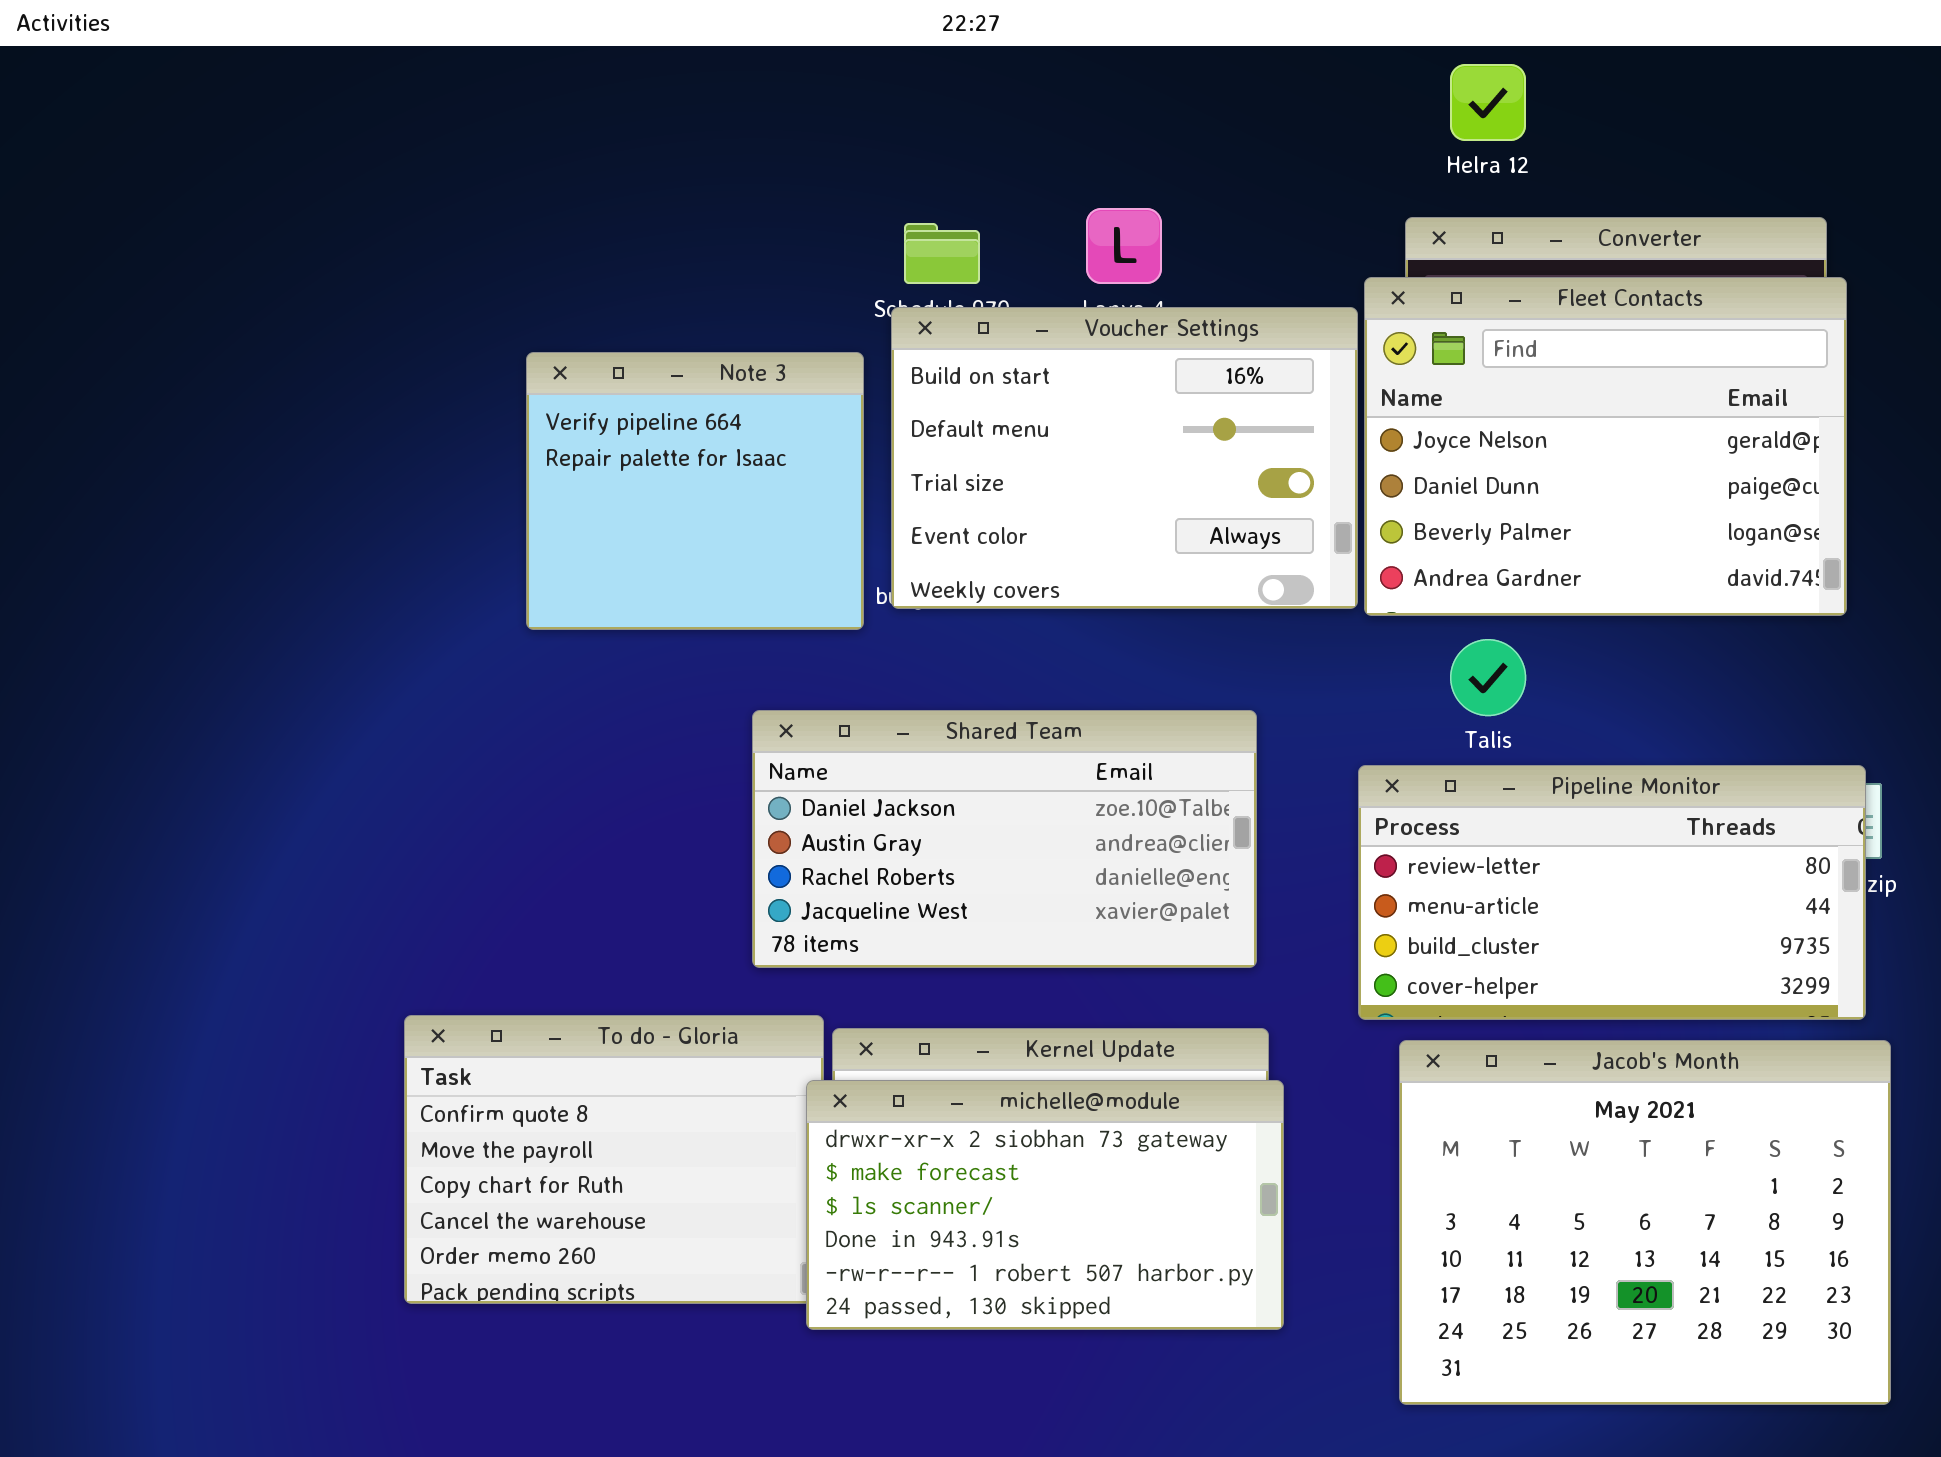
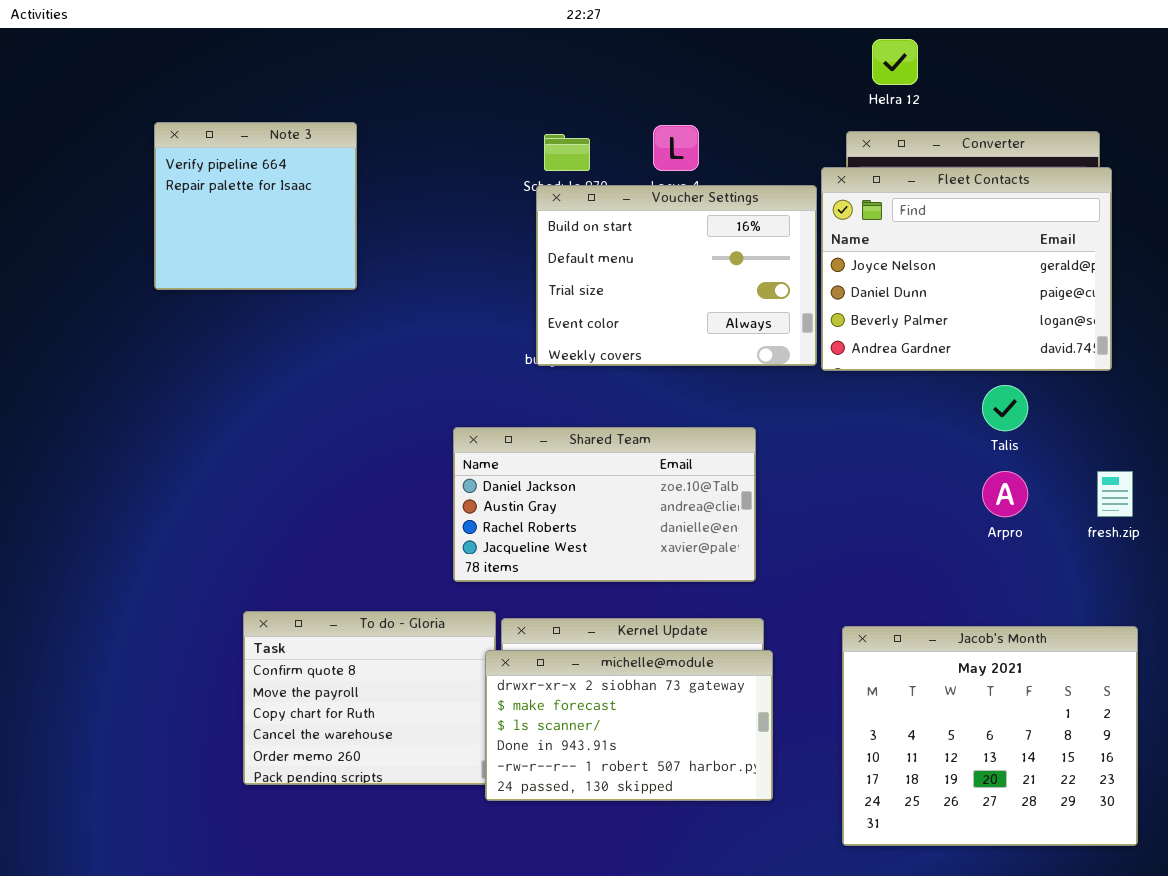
Note 3: [526,352,864,630] -> [154,122,357,290], moved
Talis: [1450,639,1526,716] -> [982,385,1028,431], moved
Pipeline Monitor: [1358,765,1866,1020] -> none, closed

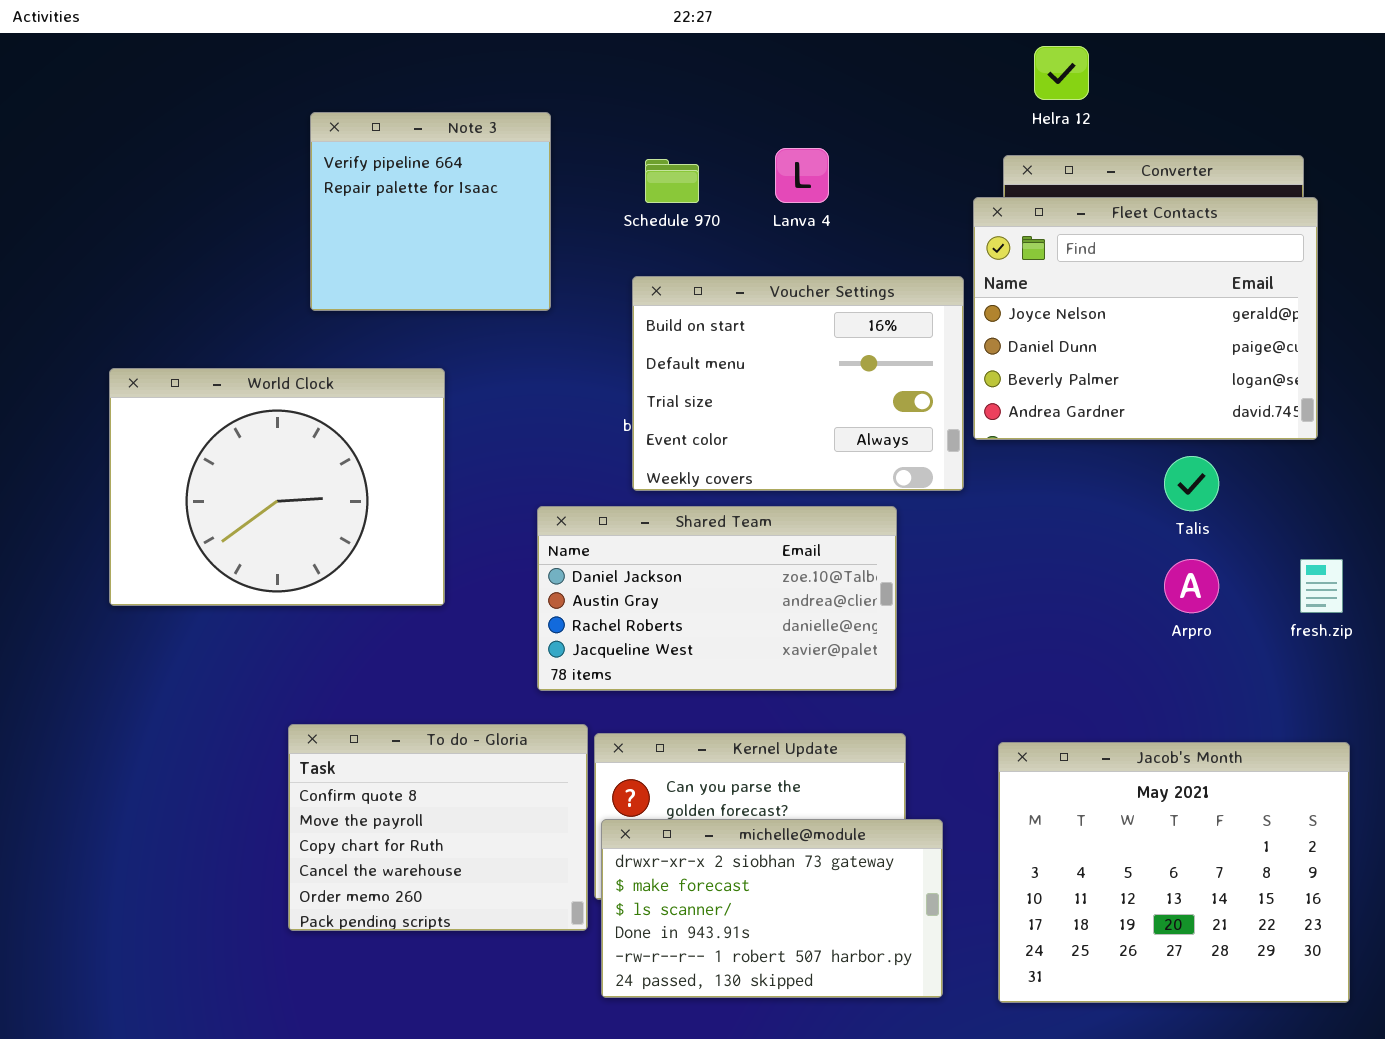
Note 3: [154,122,357,290] -> [310,112,551,311], moved
Voucher Settings: [536,185,817,366] -> [632,276,964,491], moved
World Clock: none -> [109,368,445,606], opened
michelle@module: [485,650,773,801] -> [601,819,943,998], moved

